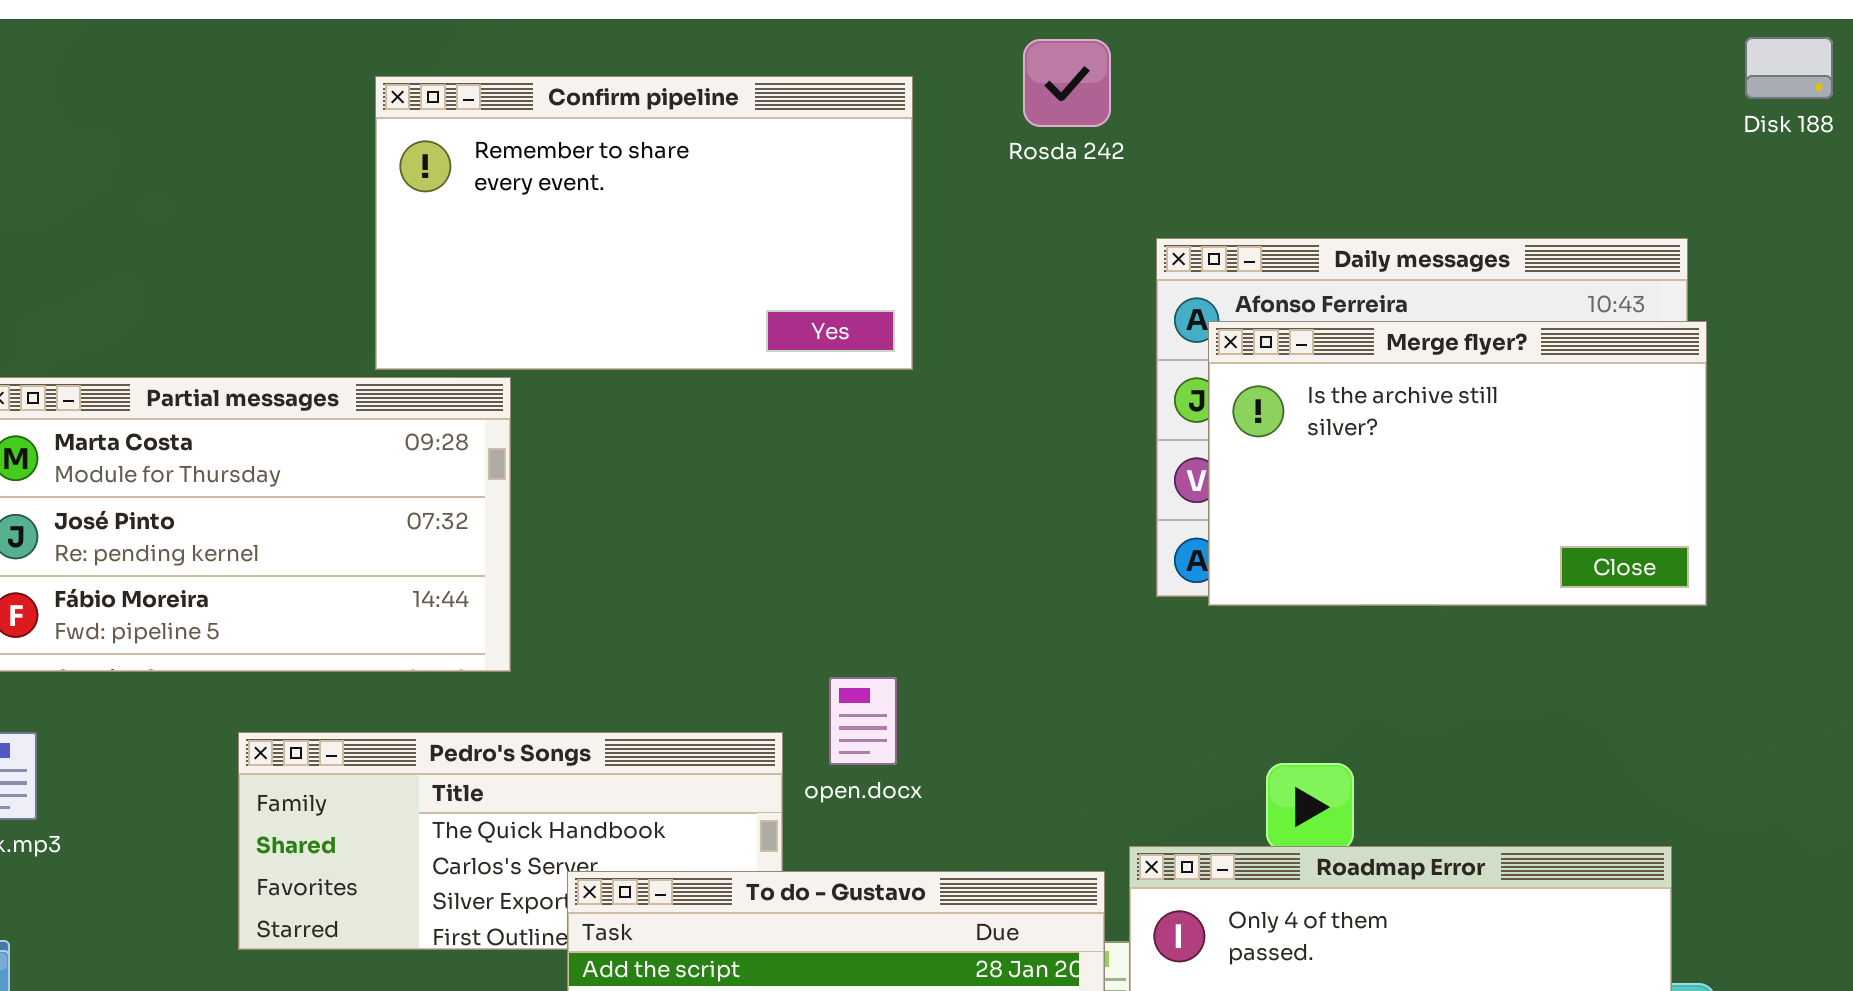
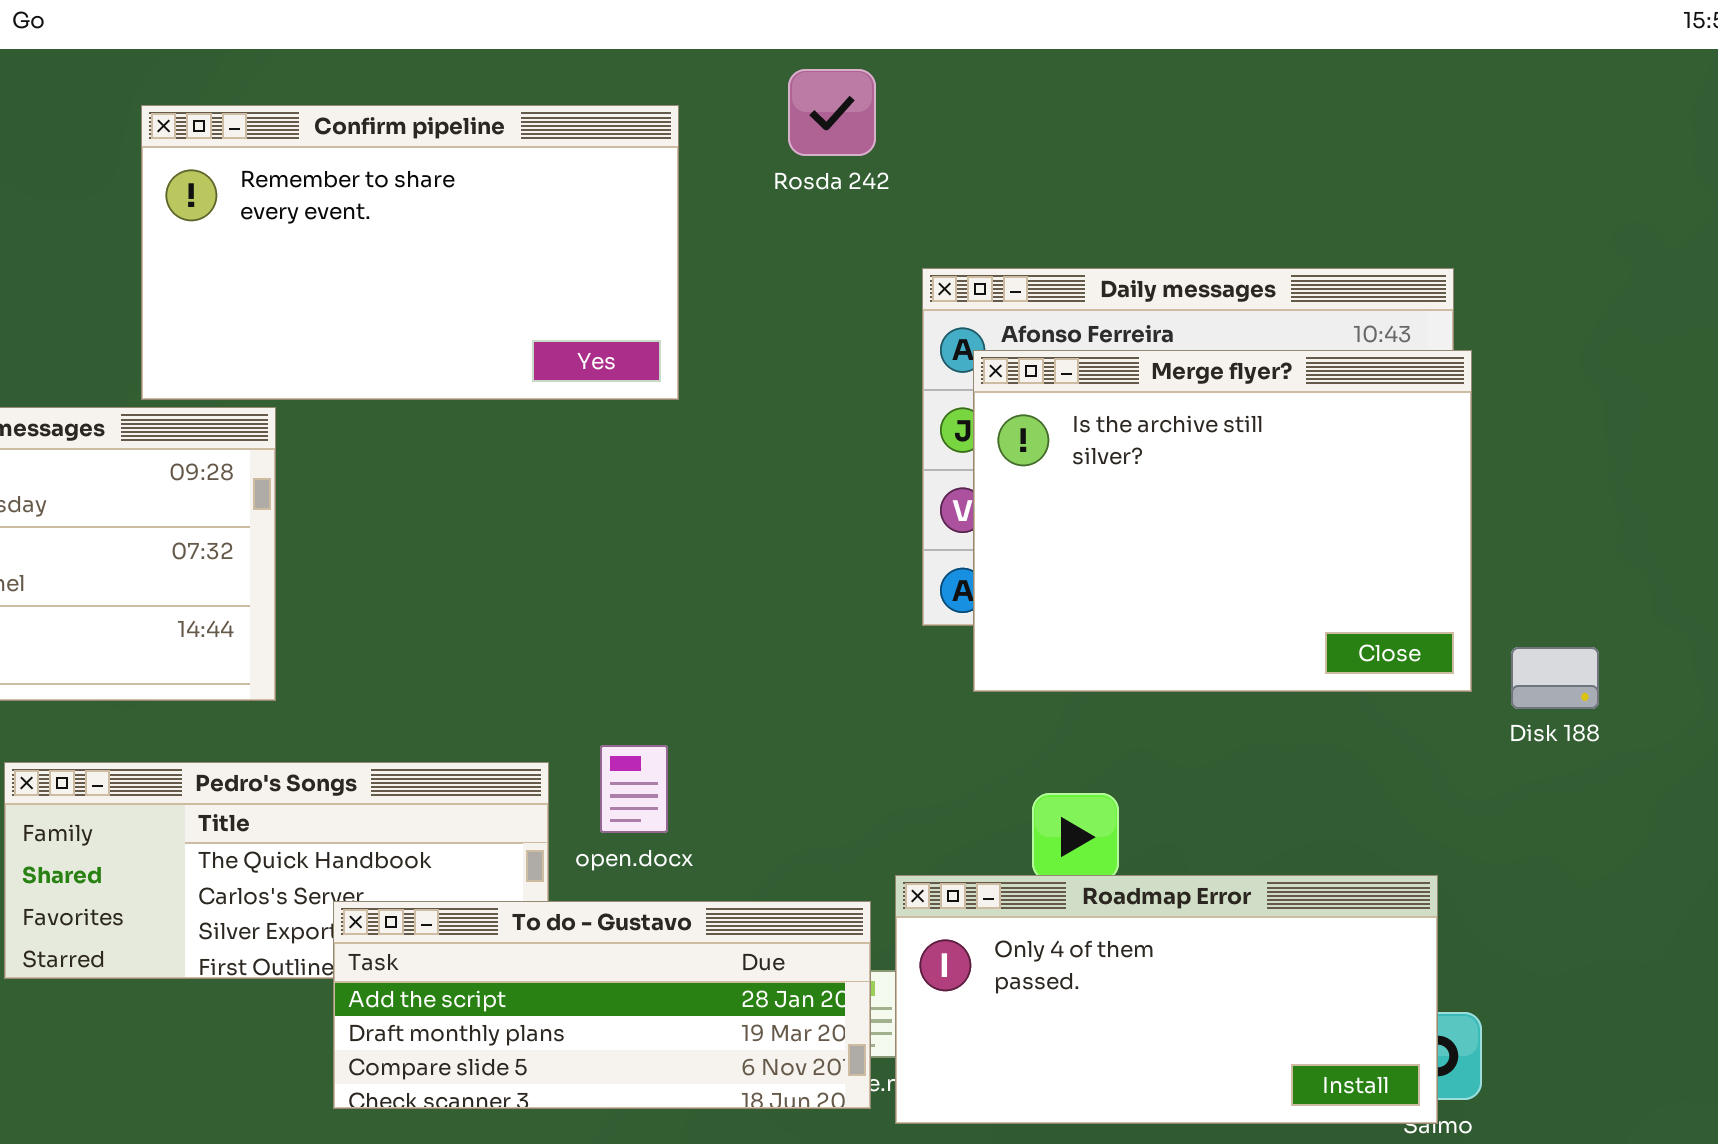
Disk 188: [1745,37,1833,99] -> [1511,647,1599,709], moved
Merge flyer?: [1208,321,1707,606] -> [973,350,1472,692], resized
open.docx: [829,677,897,765] -> [600,745,668,833], moved

